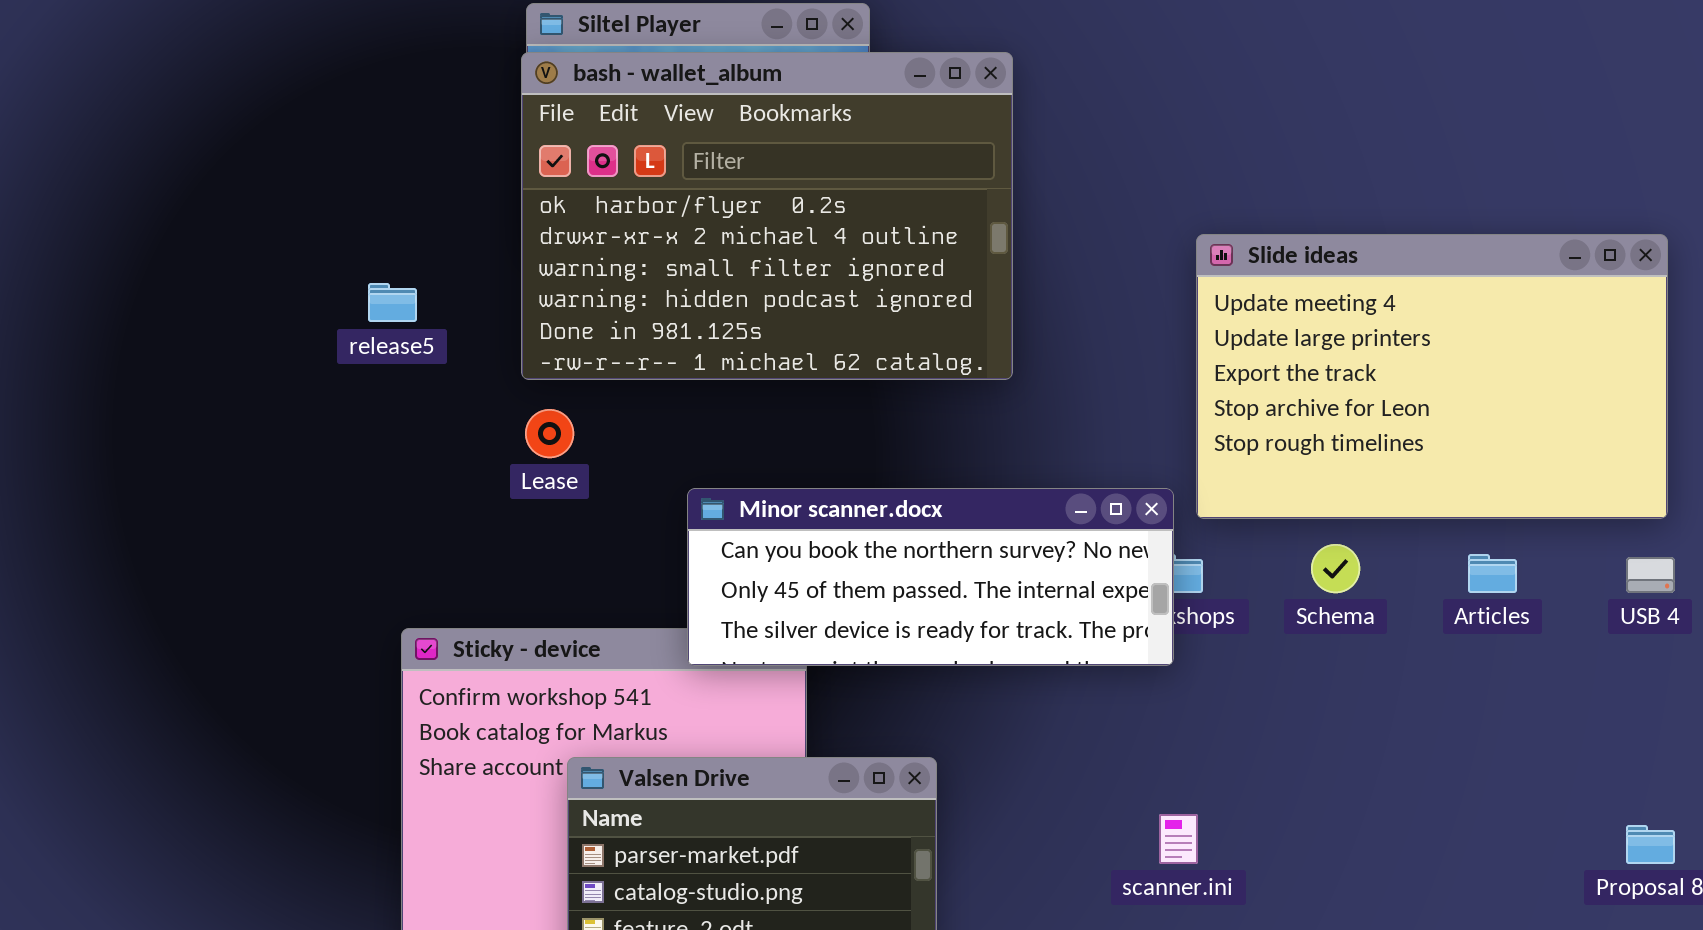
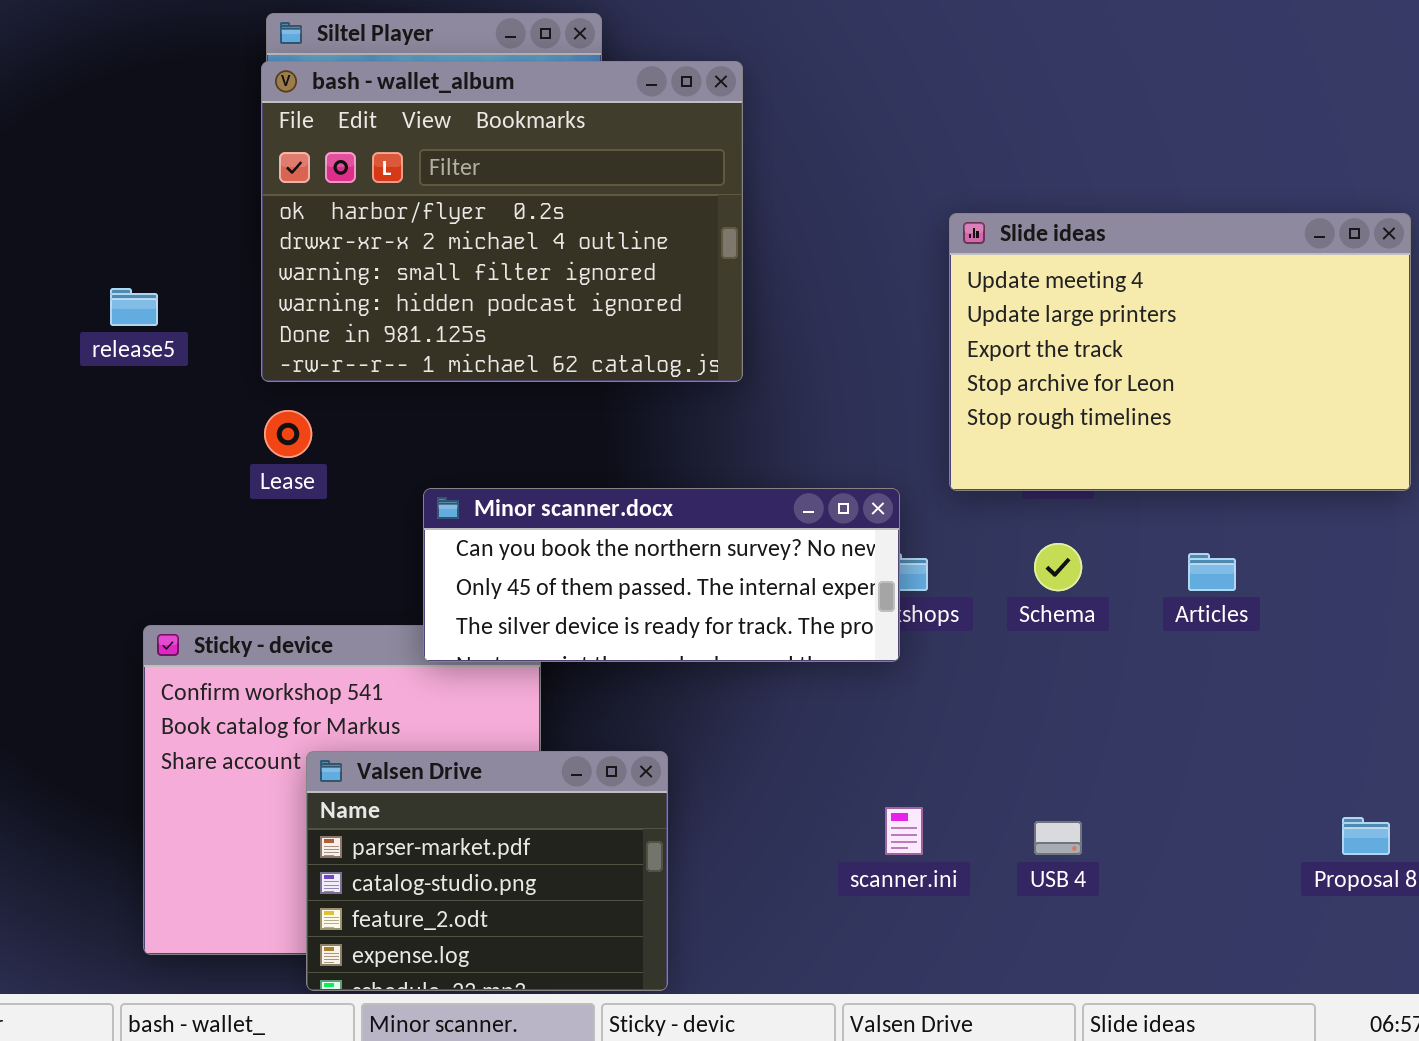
Slide ideas: [1196,234,1668,519] -> [949,213,1411,491], moved
USB 4: [1626,557,1675,593] -> [1034,821,1082,855], moved

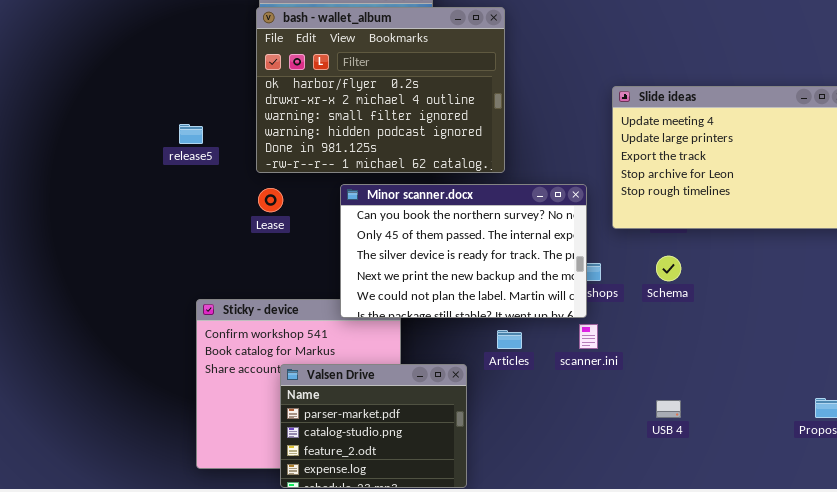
Minor scanner.docx: [423,488,900,662] -> [340,184,587,318], resized
Articles: [1188,553,1236,591] -> [497,330,522,349], moved
scanner.ini: [885,807,923,855] -> [579,324,598,349], moved

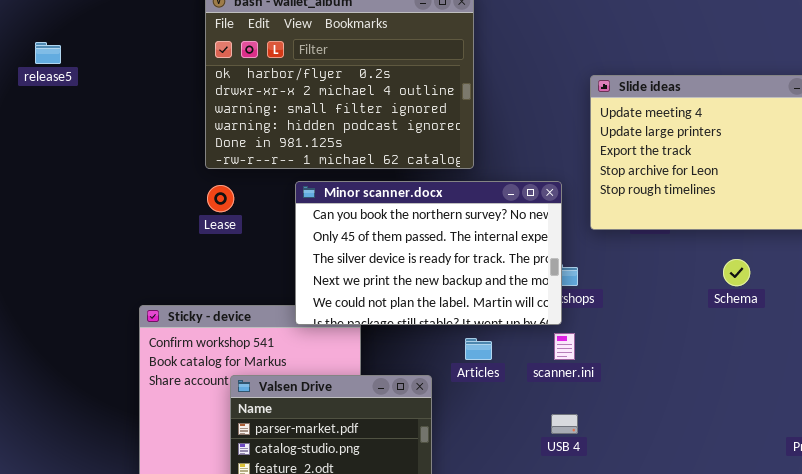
release5: [179,124,203,144] -> [35,42,61,64], moved
Schema: [656,256,681,281] -> [723,259,750,286], moved
USB 4: [656,400,681,418] -> [551,414,578,434], moved

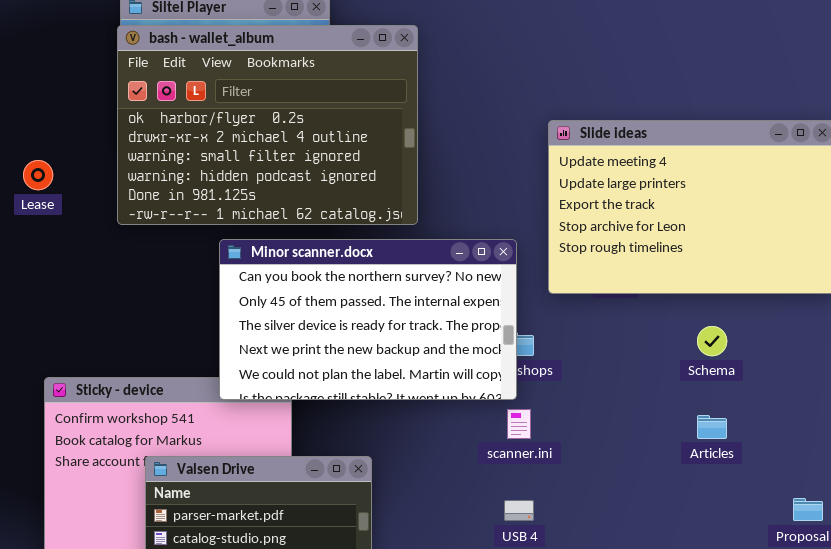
Lease: [207,185,234,212] -> [23,160,53,190], moved
Articles: [465,338,492,360] -> [697,415,727,439], moved

